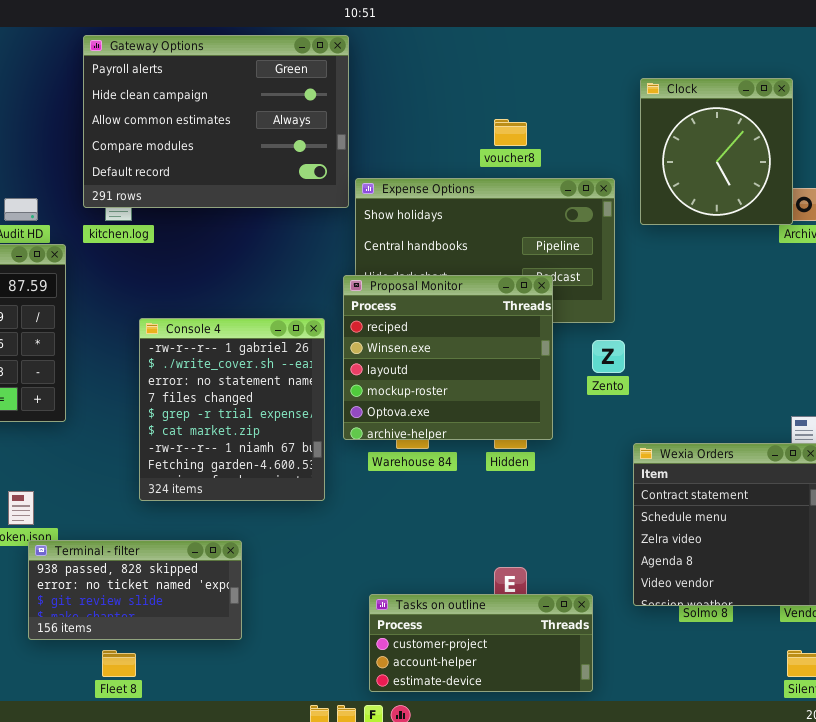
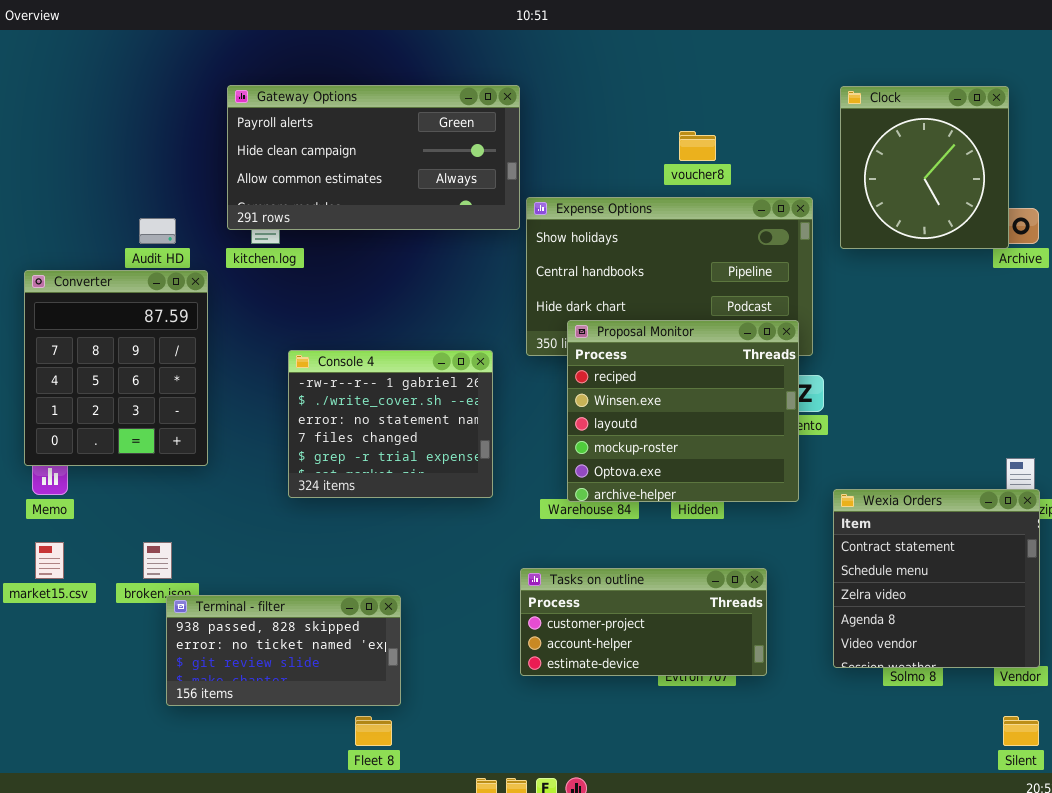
Gateway Options: [83,35,349,208] -> [227,85,520,230], resized
Proposal Monitor: [343,275,553,440] -> [567,320,799,502], moved
Console 4: [139,318,325,501] -> [288,350,493,498], resized
Tasks on outline: [369,594,593,692] -> [520,568,767,676], moved
Fleet 8: [102,650,136,677] -> [355,716,392,746], moved

